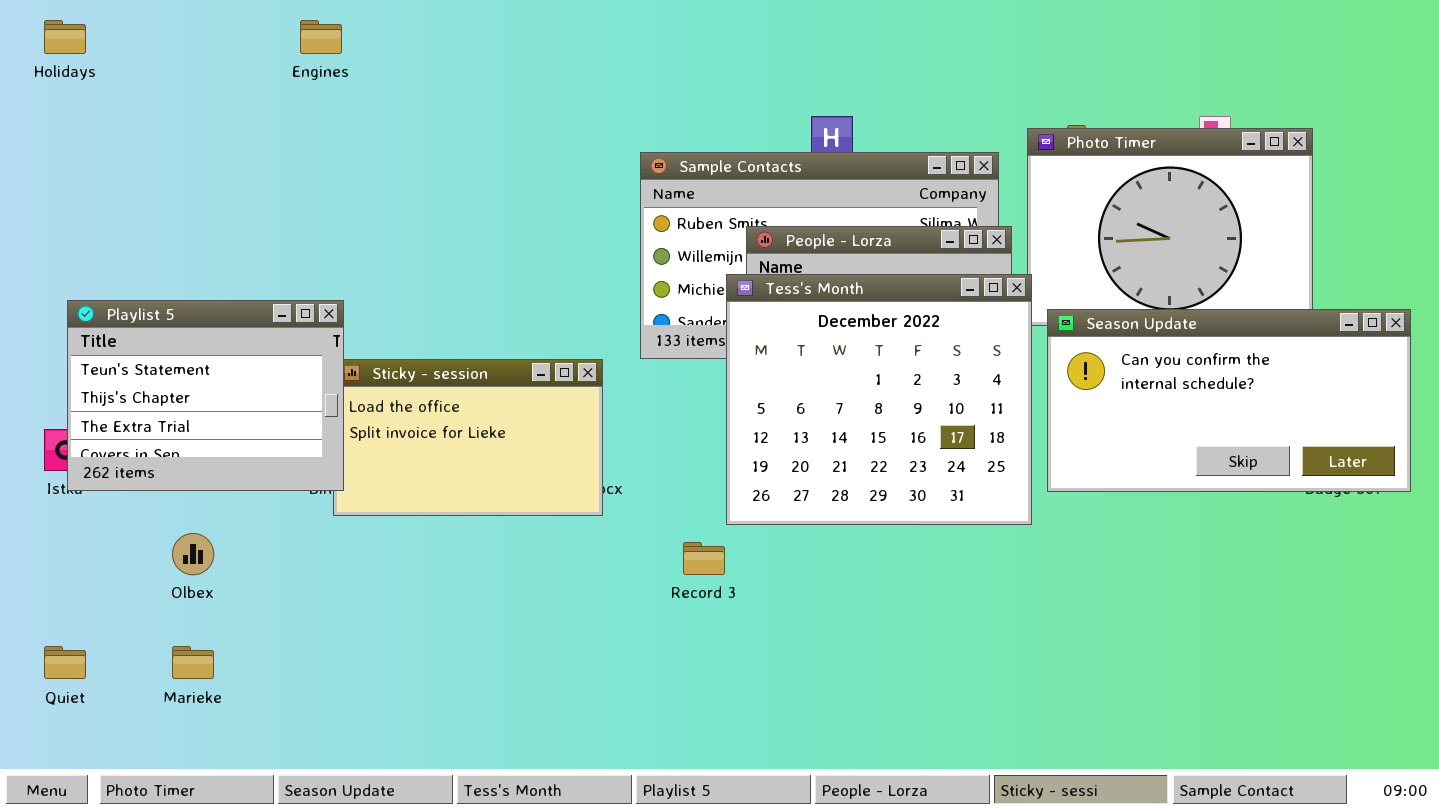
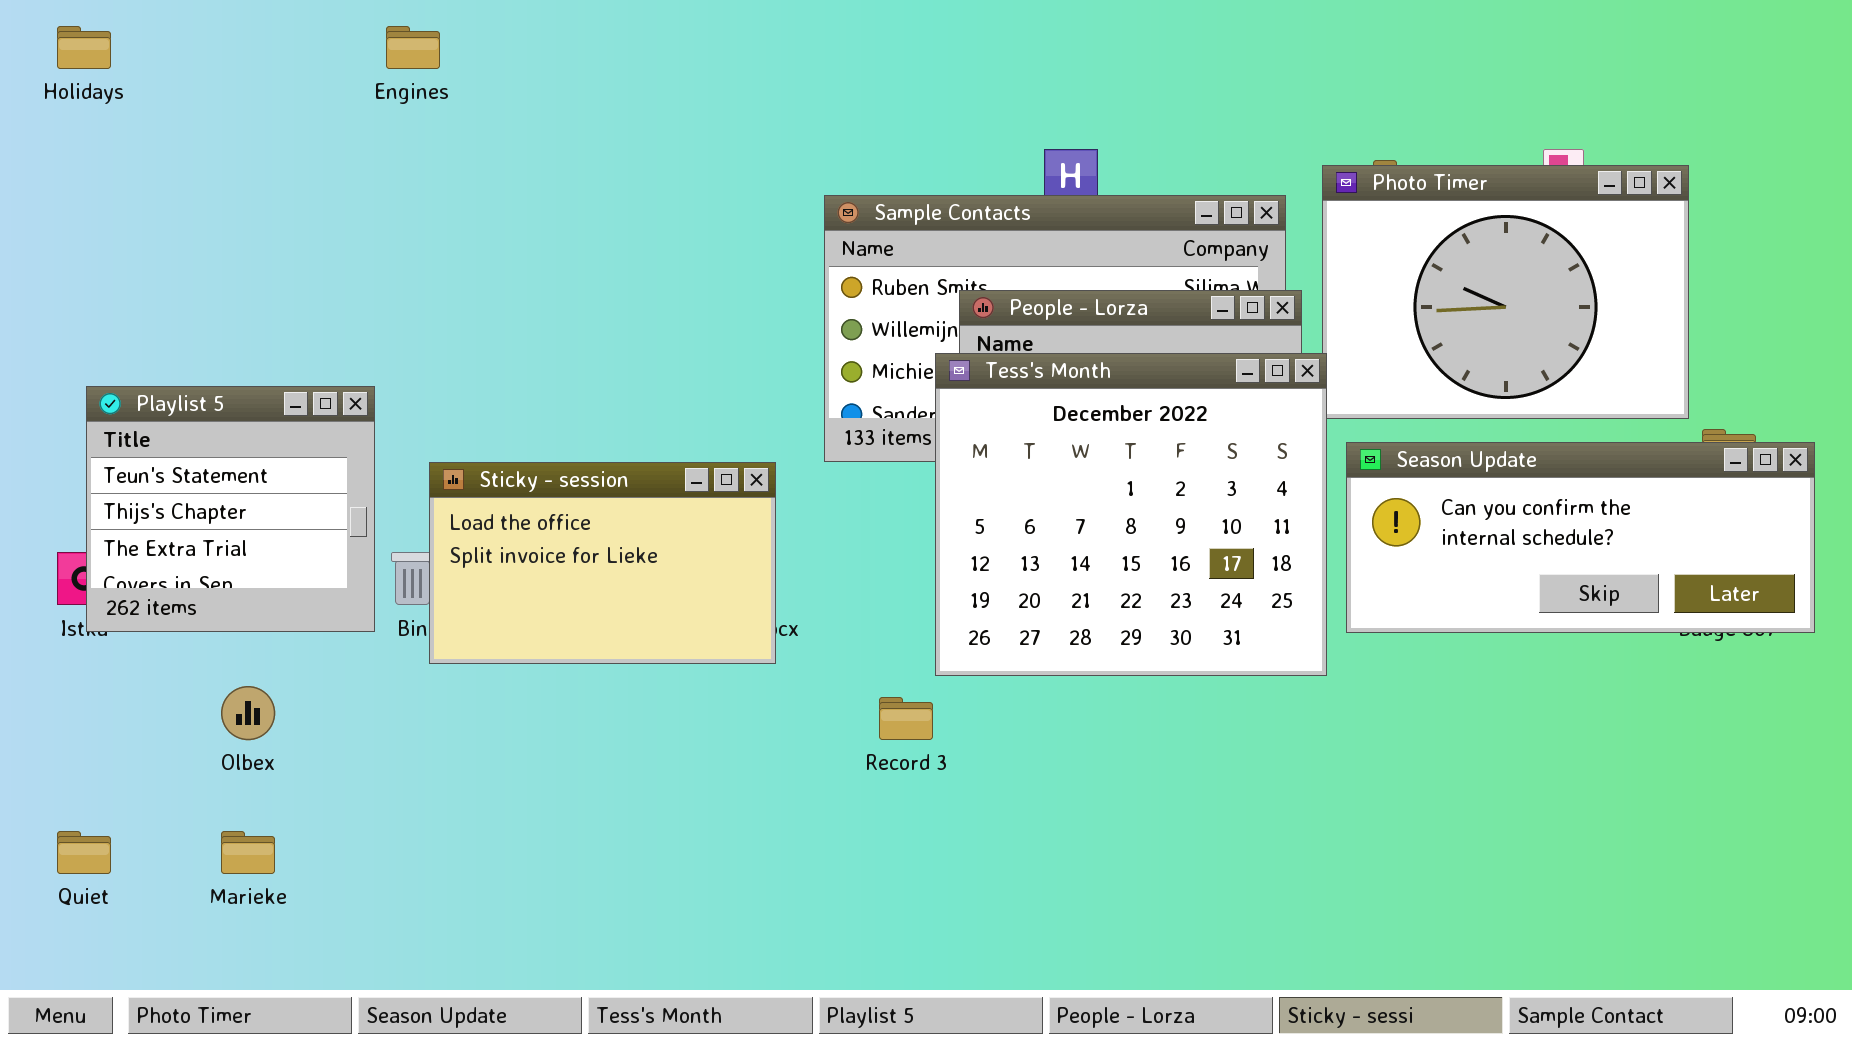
Playlist 5: [67,300,344,491] -> [86,386,375,632], resized
Season Update: [1047,309,1411,492] -> [1346,442,1815,633], resized

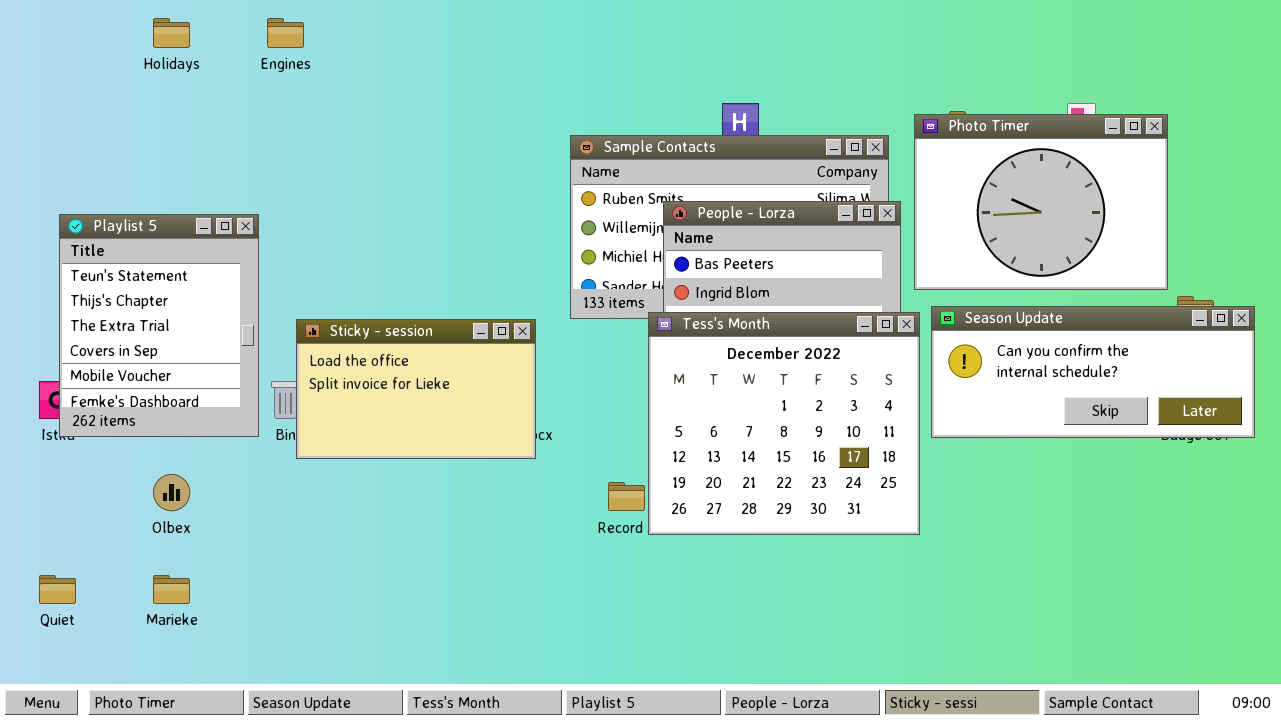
Holidays: [57,26,111,69] -> [153,18,190,48], moved
Tess's Month: [935,353,1327,676] -> [648,312,920,535], moved
Playlist 5: [86,386,375,632] -> [59,214,259,437], resized

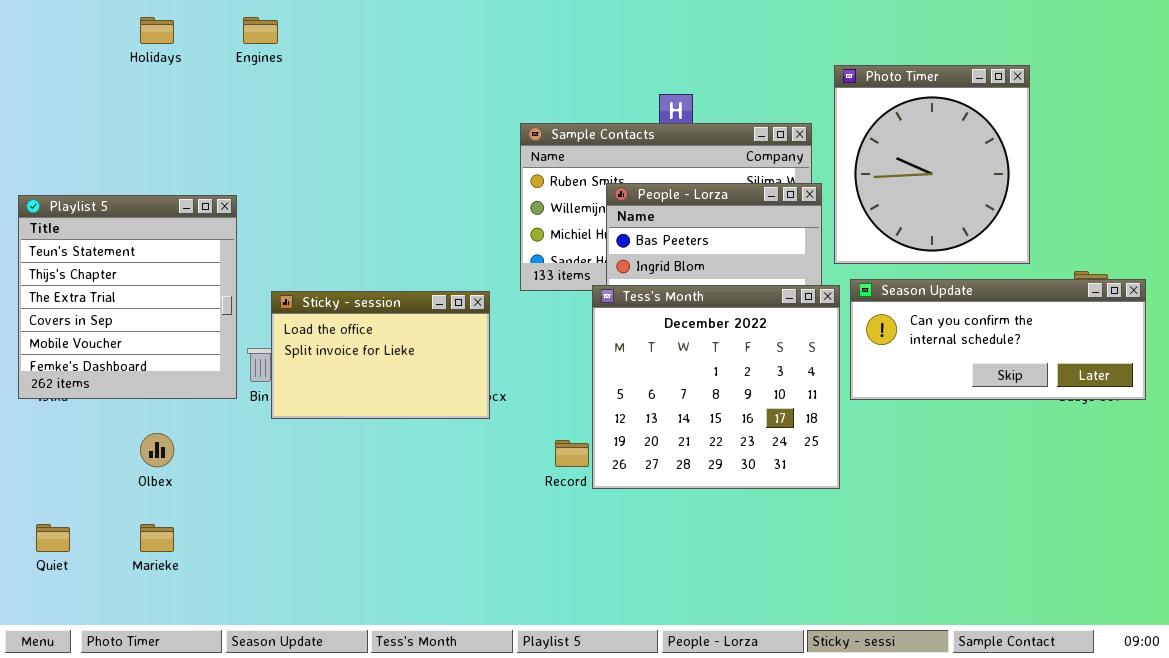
Photo Timer: [914,114,1168,290] -> [834,65,1030,264], resized
Playlist 5: [59,214,259,437] -> [18,195,237,399], resized

